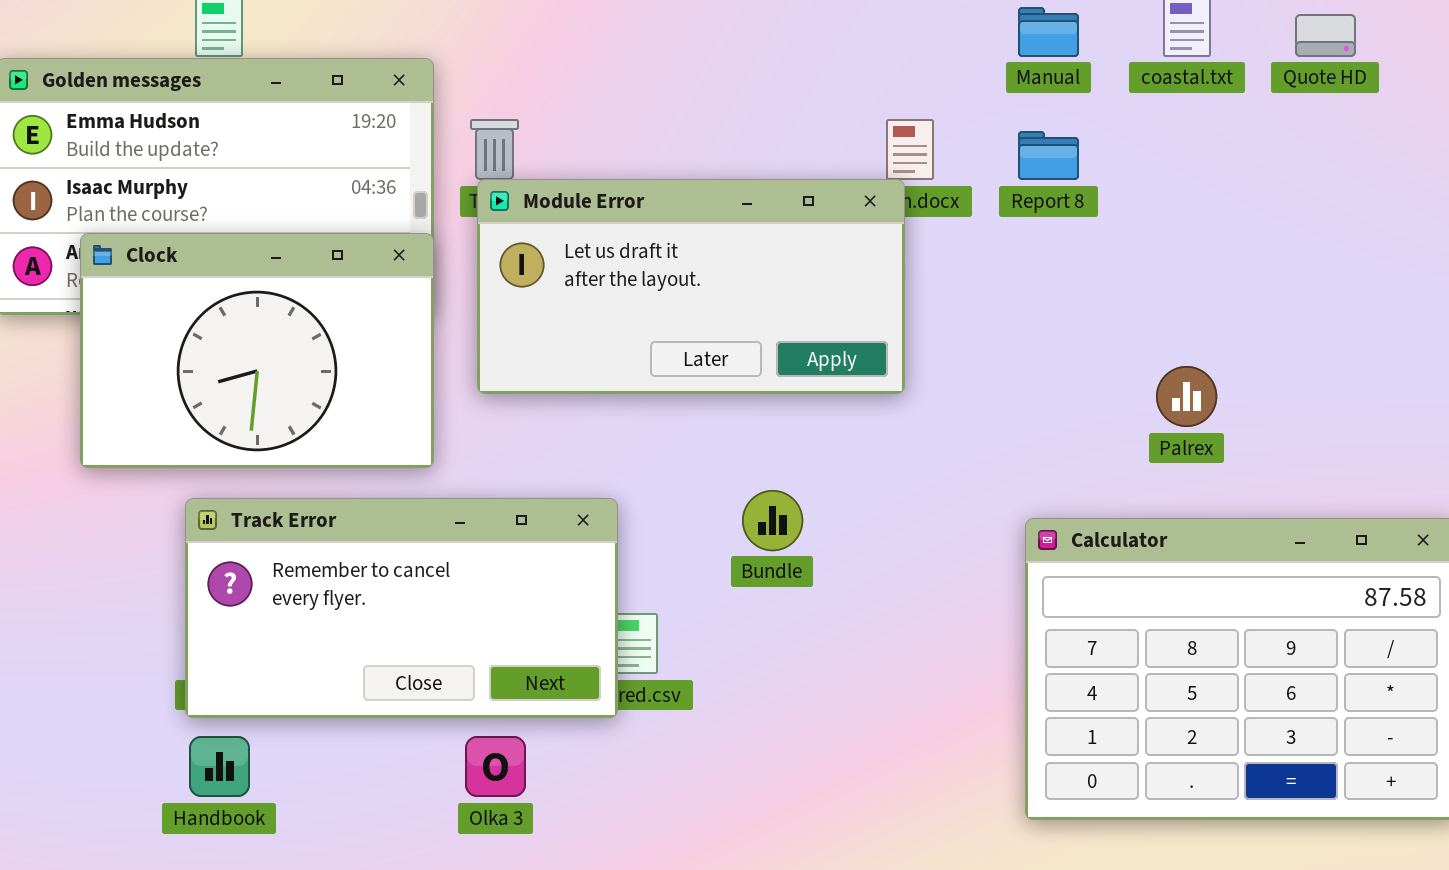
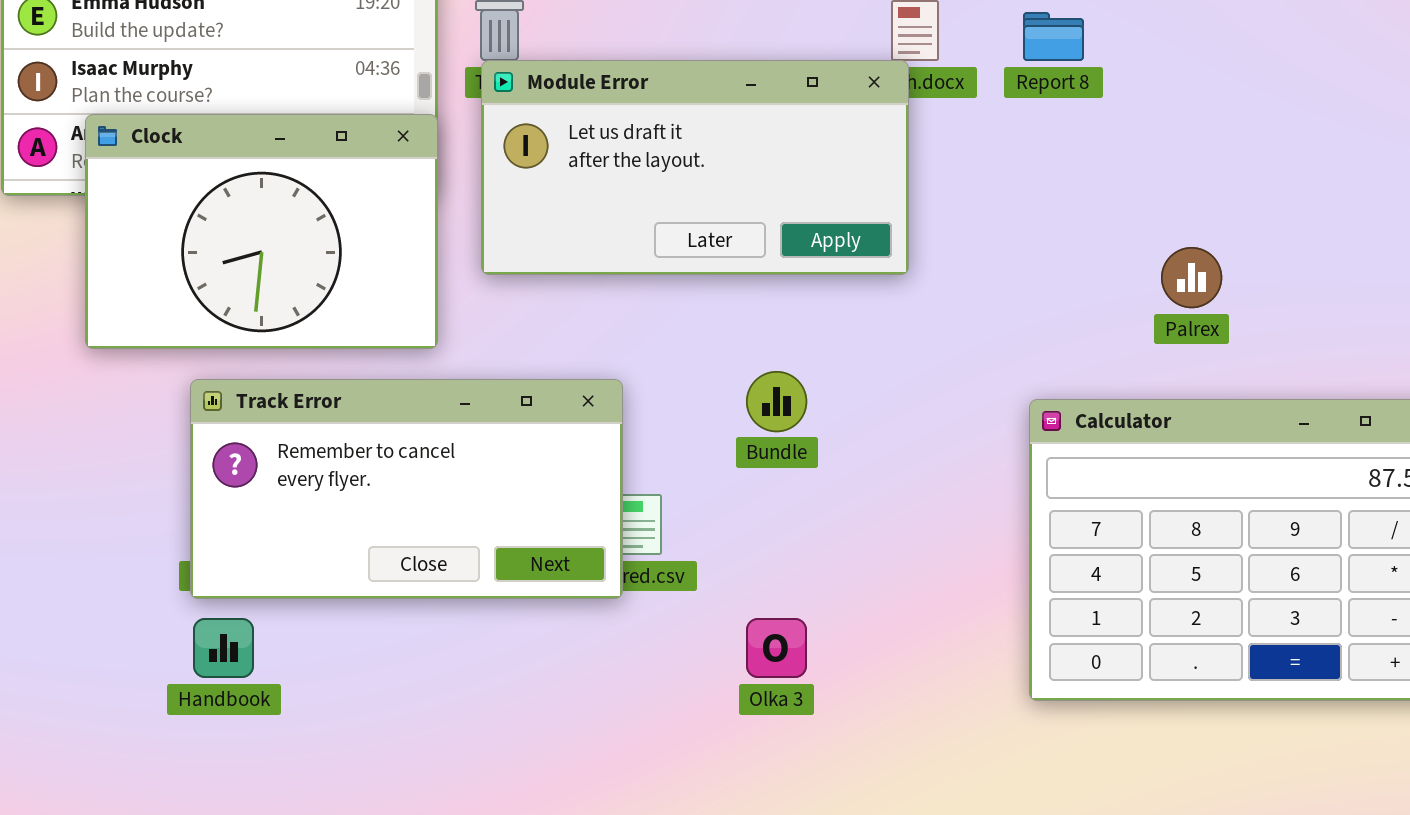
Olka 3: [465,736,526,797] -> [746,618,807,678], moved

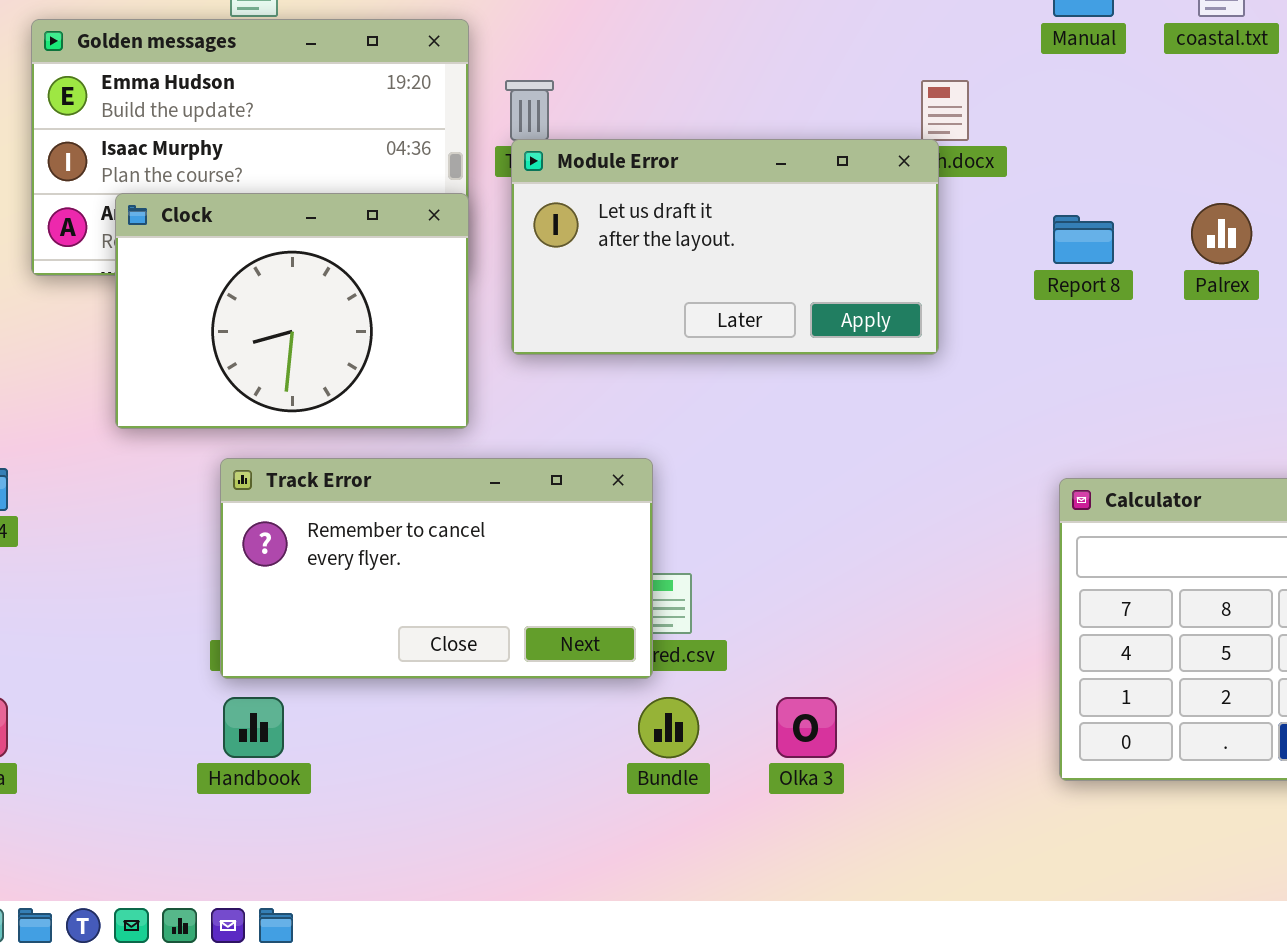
Report 8: [1023,12,1084,61] -> [1053,215,1114,264], moved
Palrex: [1161,247,1222,308] -> [1191,203,1252,264], moved
Bundle: [746,371,807,432] -> [638,697,699,758], moved

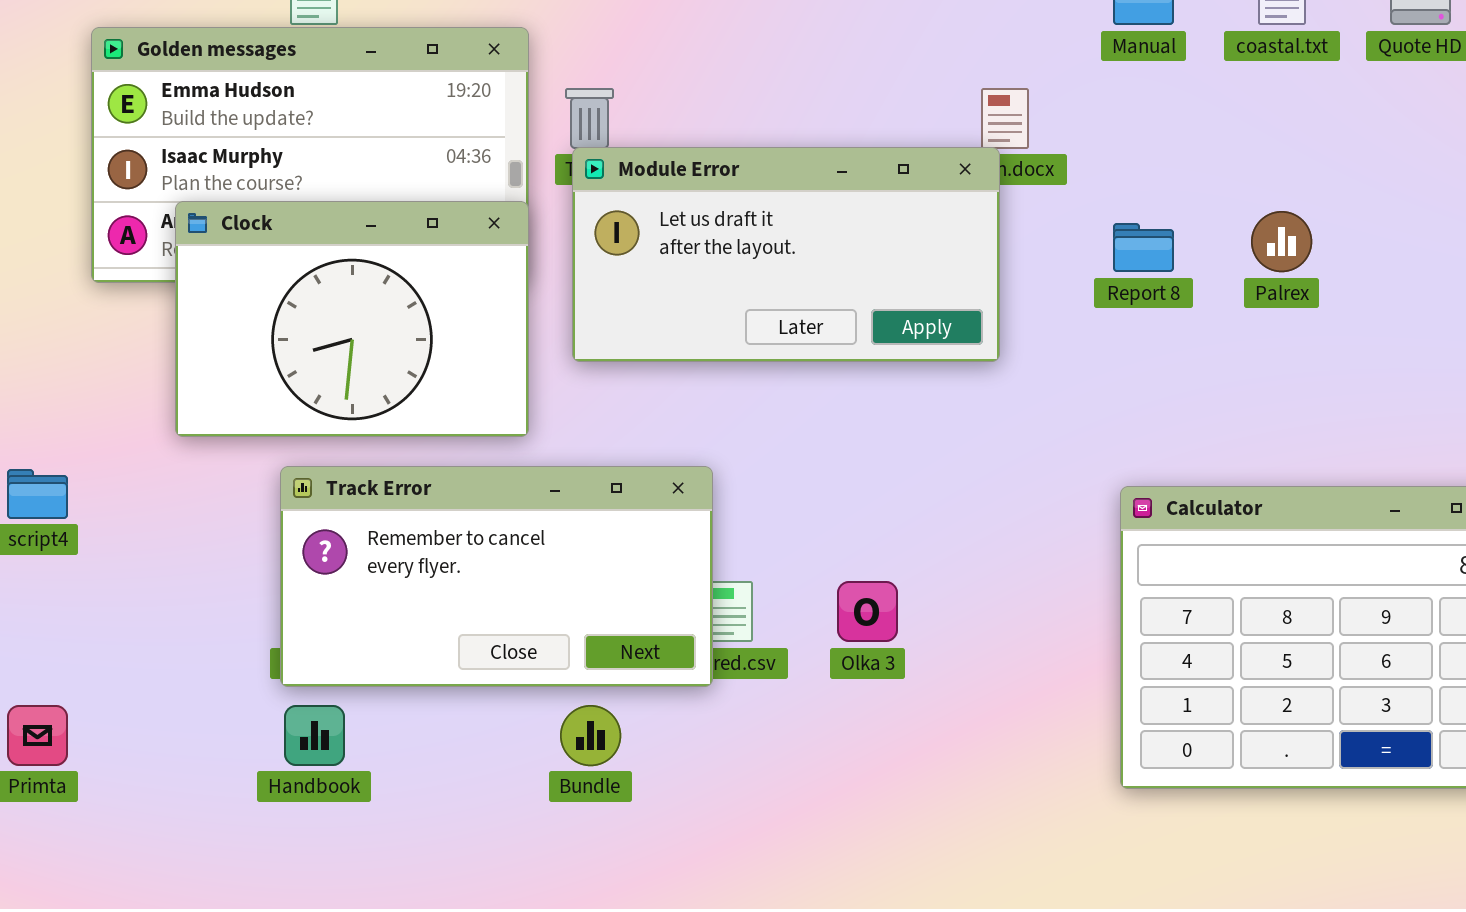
Bundle: [638,697,699,758] -> [560,705,621,766], moved
Olka 3: [776,697,837,758] -> [837,581,898,642], moved

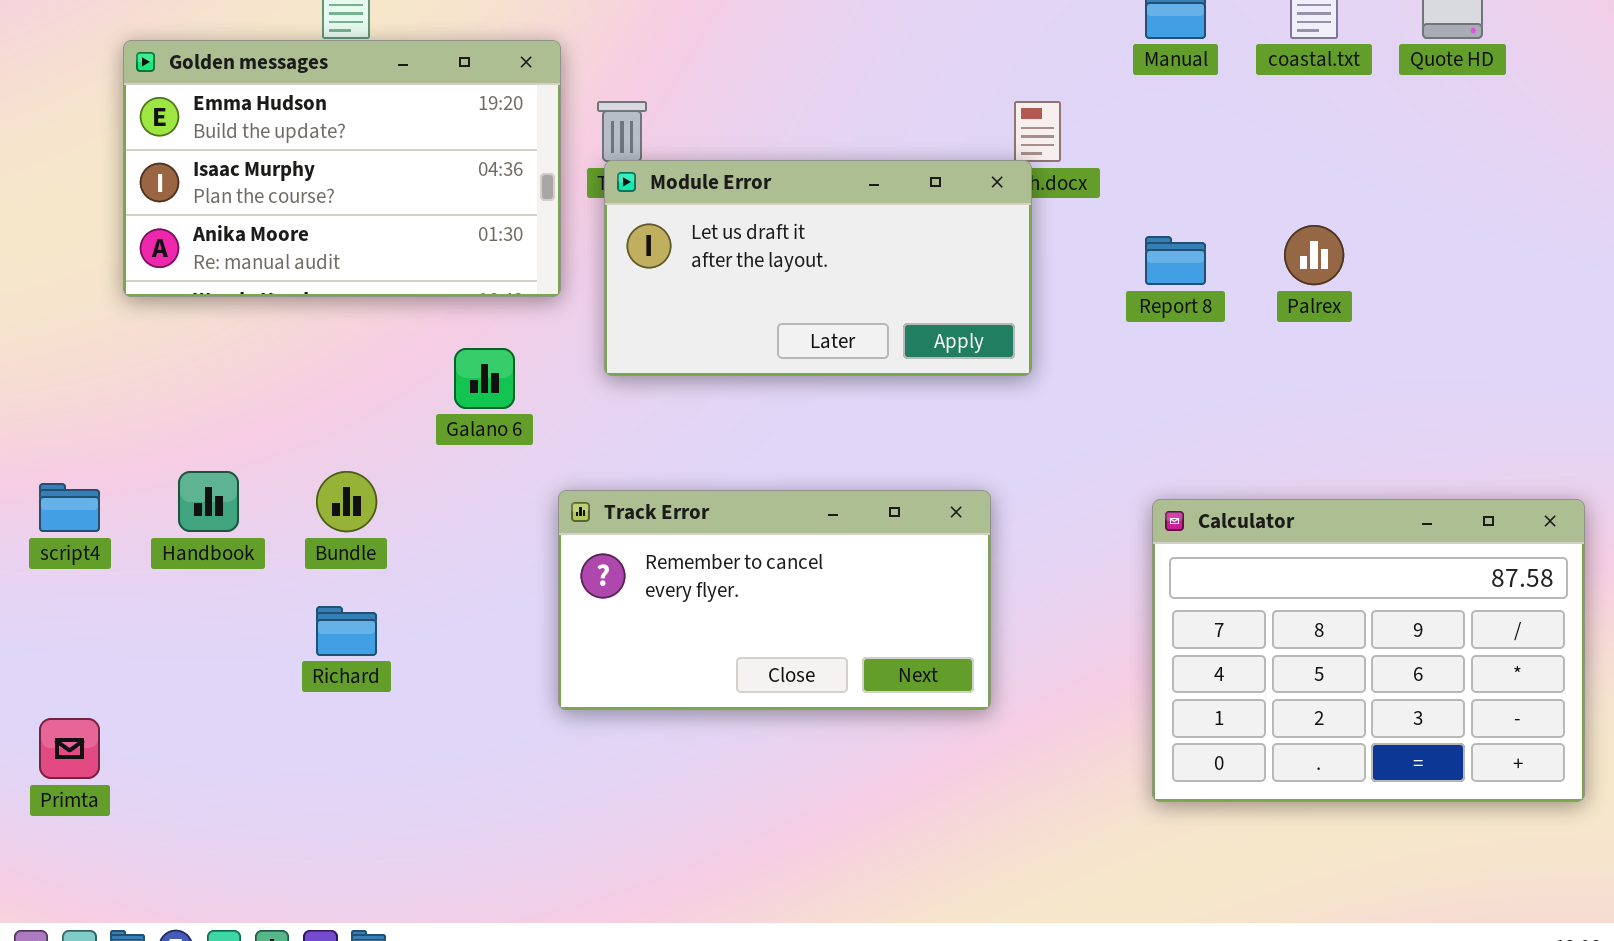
Clock: [175,201,529,437] -> none, closed
Track Error: [280,466,713,687] -> [558,490,991,710], moved
Handbook: [284,705,345,766] -> [178,471,239,532], moved
Bundle: [560,705,621,766] -> [316,471,377,532], moved

